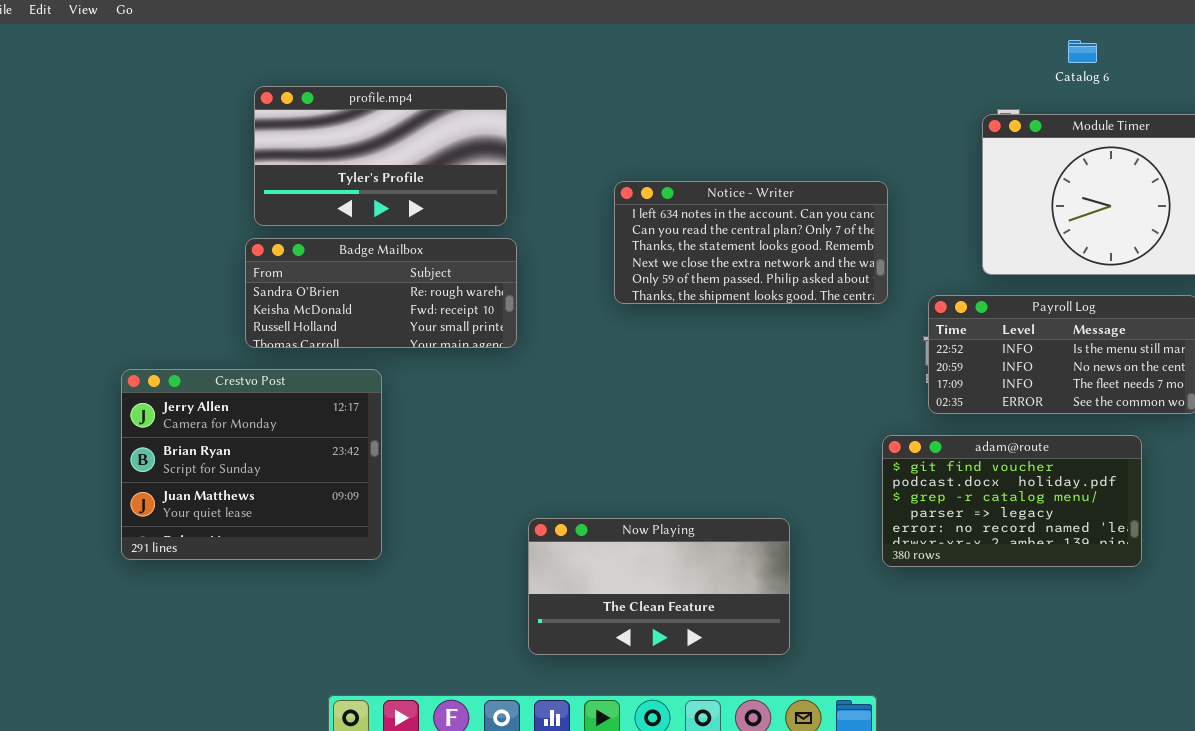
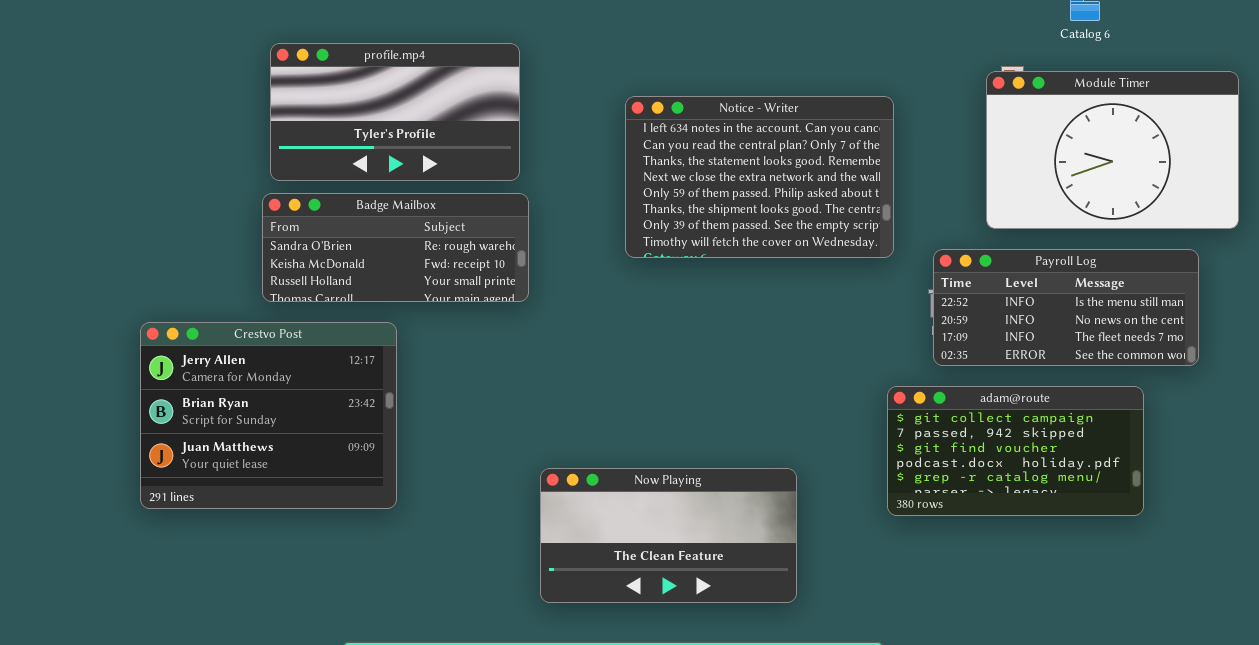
Notice - Writer: [614,181,888,304] -> [625,96,894,258], resized
adam@route: [882,435,1142,567] -> [887,386,1144,516], scrolled up 2 rows

